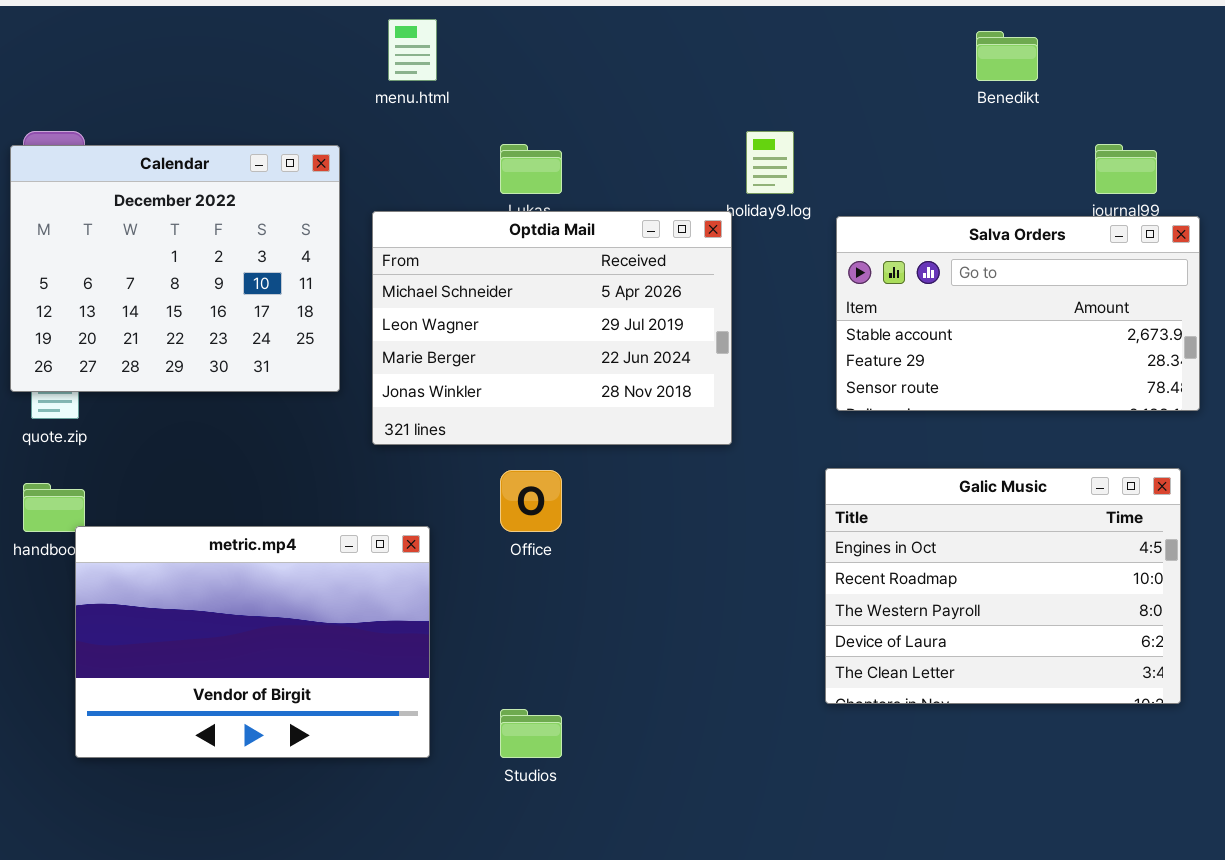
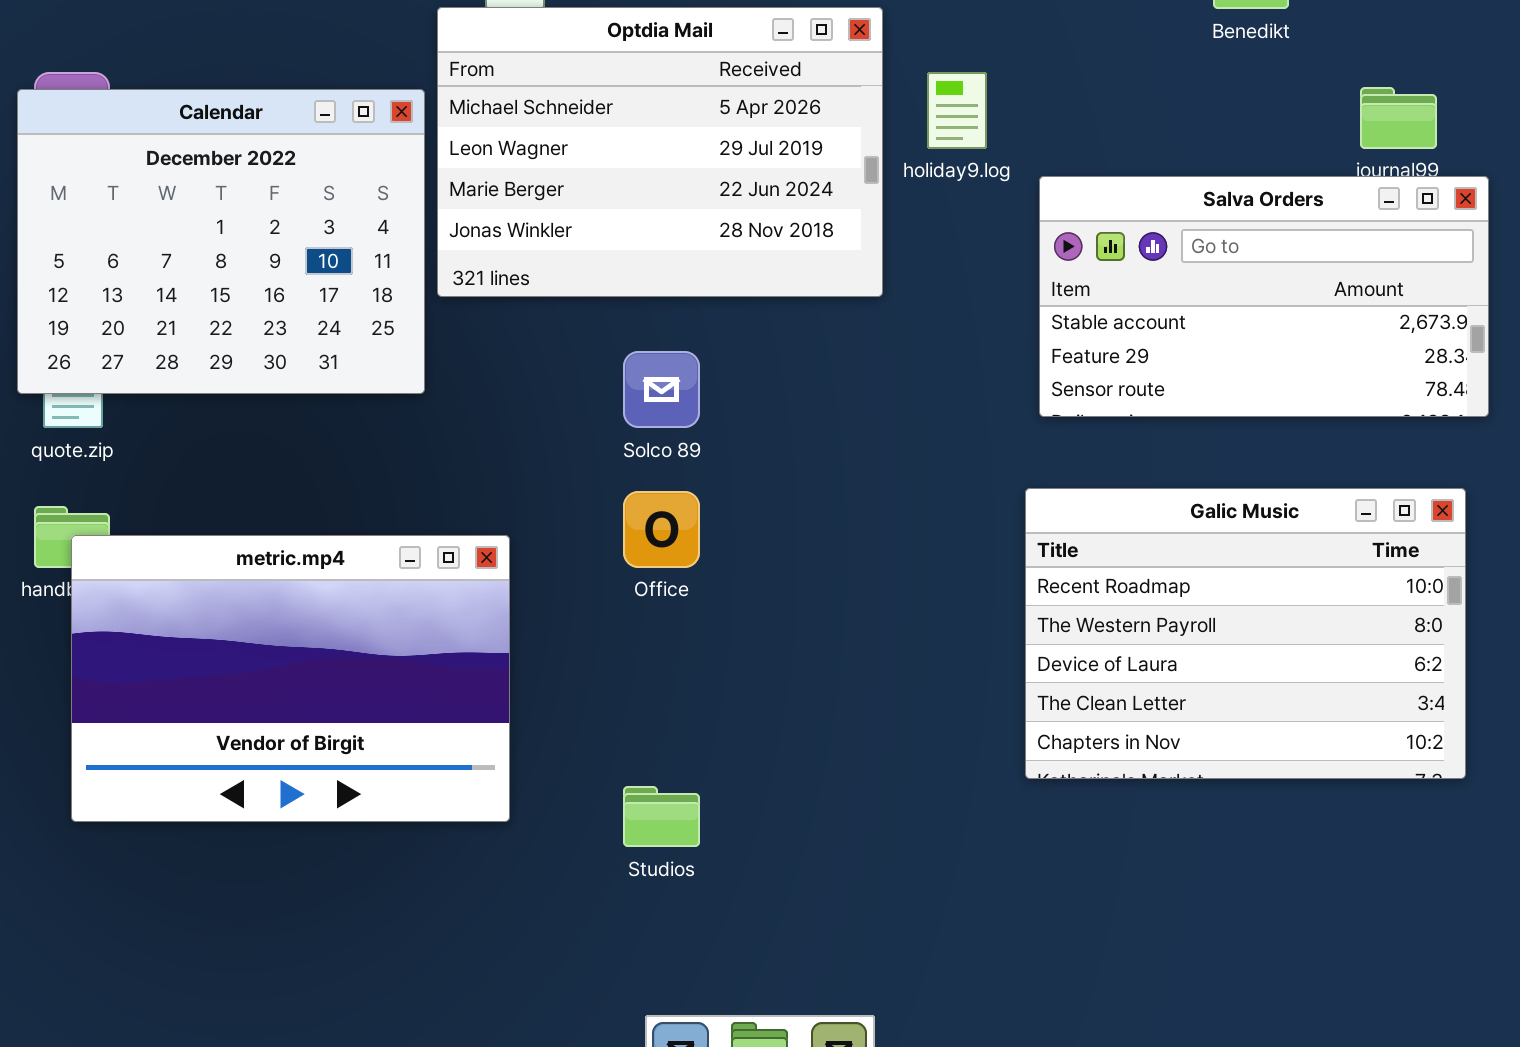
Optdia Mail: [372,211,732,445] -> [437,7,883,297], moved
Galic Music: [825,468,1181,704] -> [1025,488,1466,779], scrolled down 1 row
metric.mp4: [75,526,430,758] -> [71,535,510,822], moved

